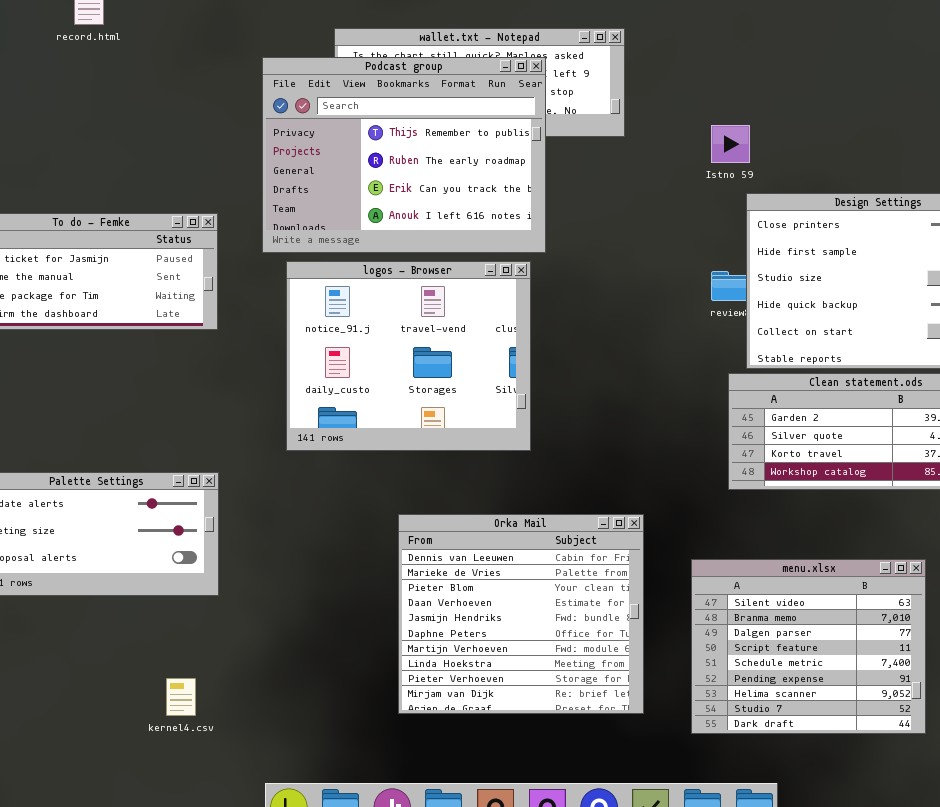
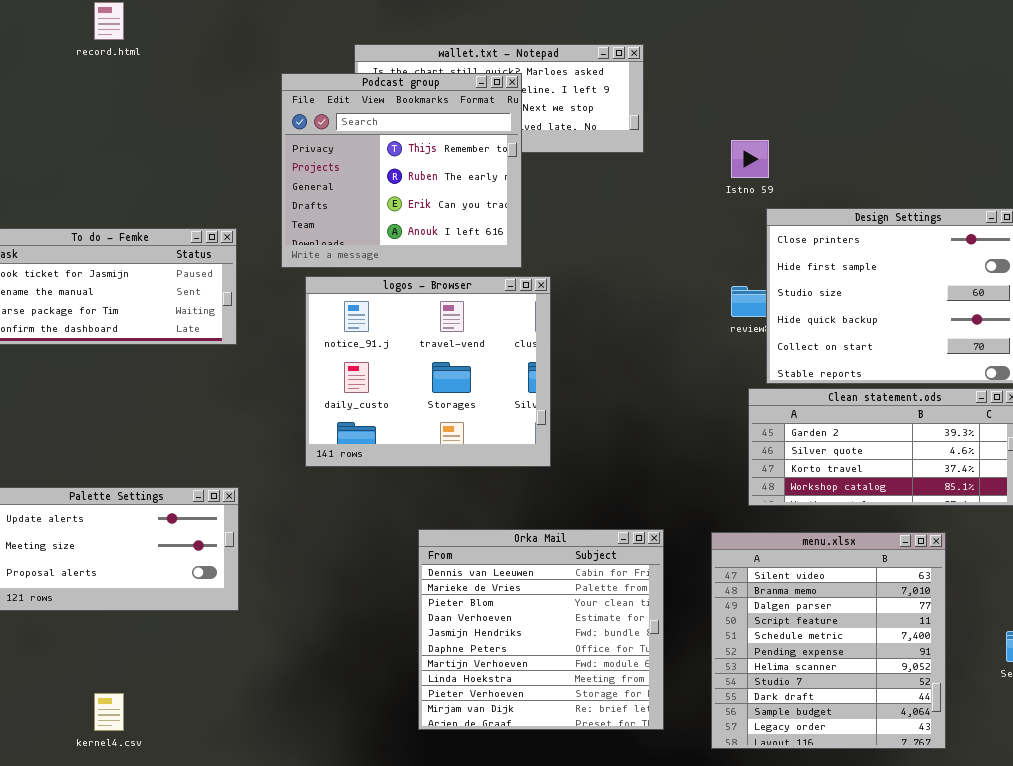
Podcast group: [262,57,546,253] -> [281,73,522,268], resized
menu.xlsx: [691,559,926,734] -> [711,532,946,749], resized
kernel4.csv: [166,678,196,716] -> [94,693,124,731], moved

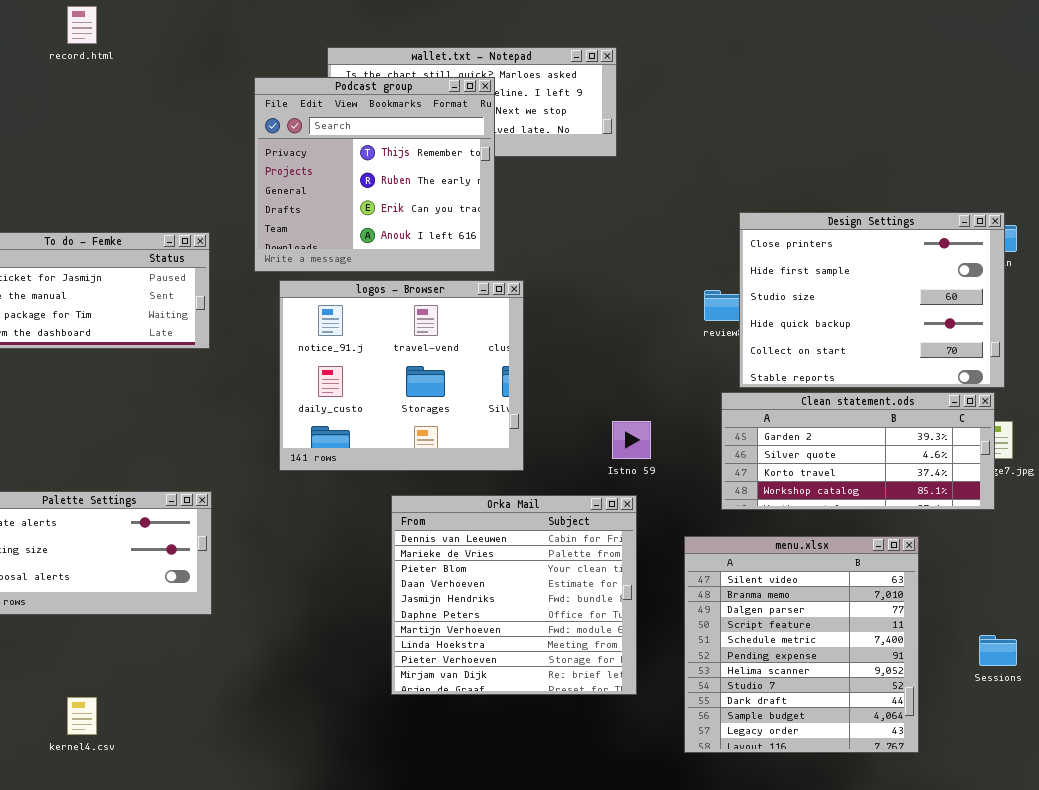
Istno 59: [731,140,769,178] -> [612,421,651,459], moved
Orka Mail: [418,529,664,730] -> [391,495,637,695], moved

